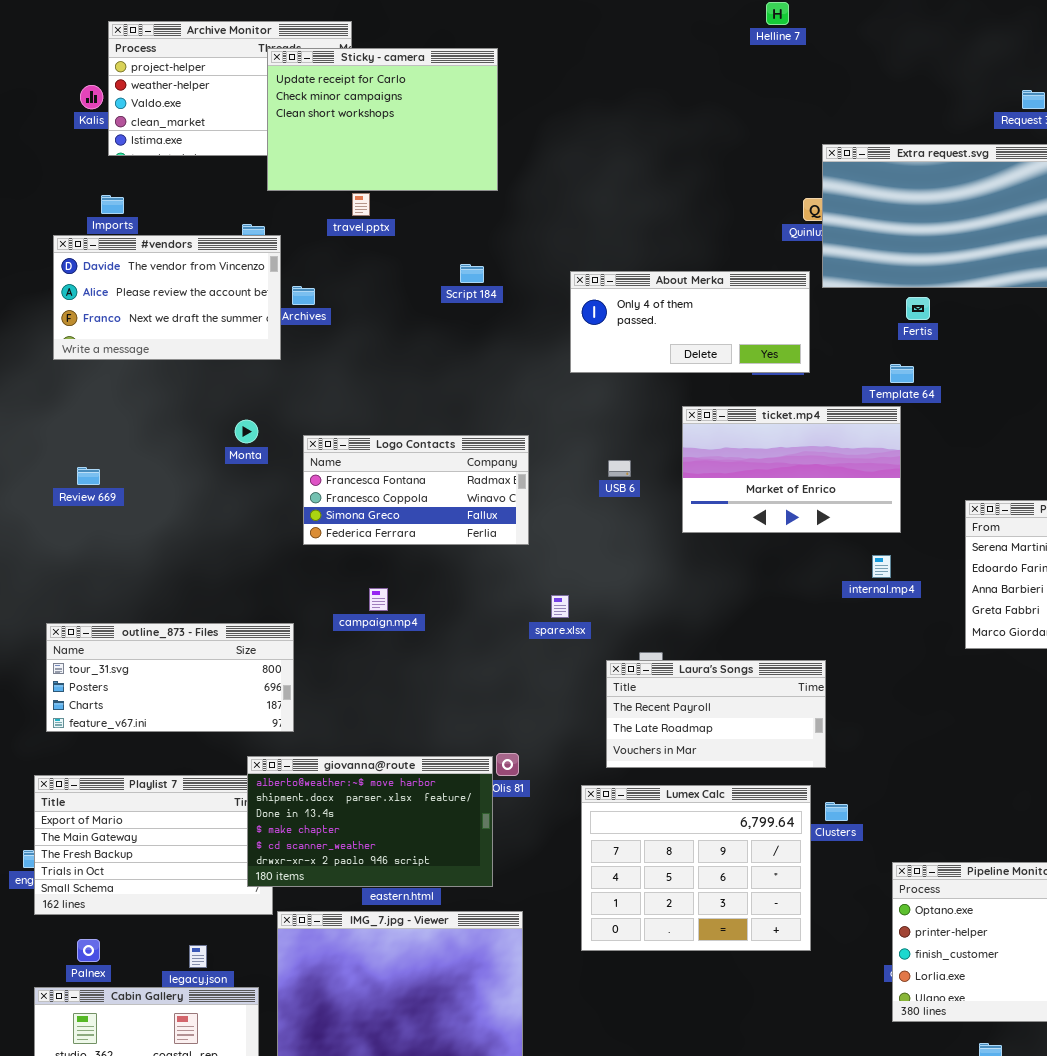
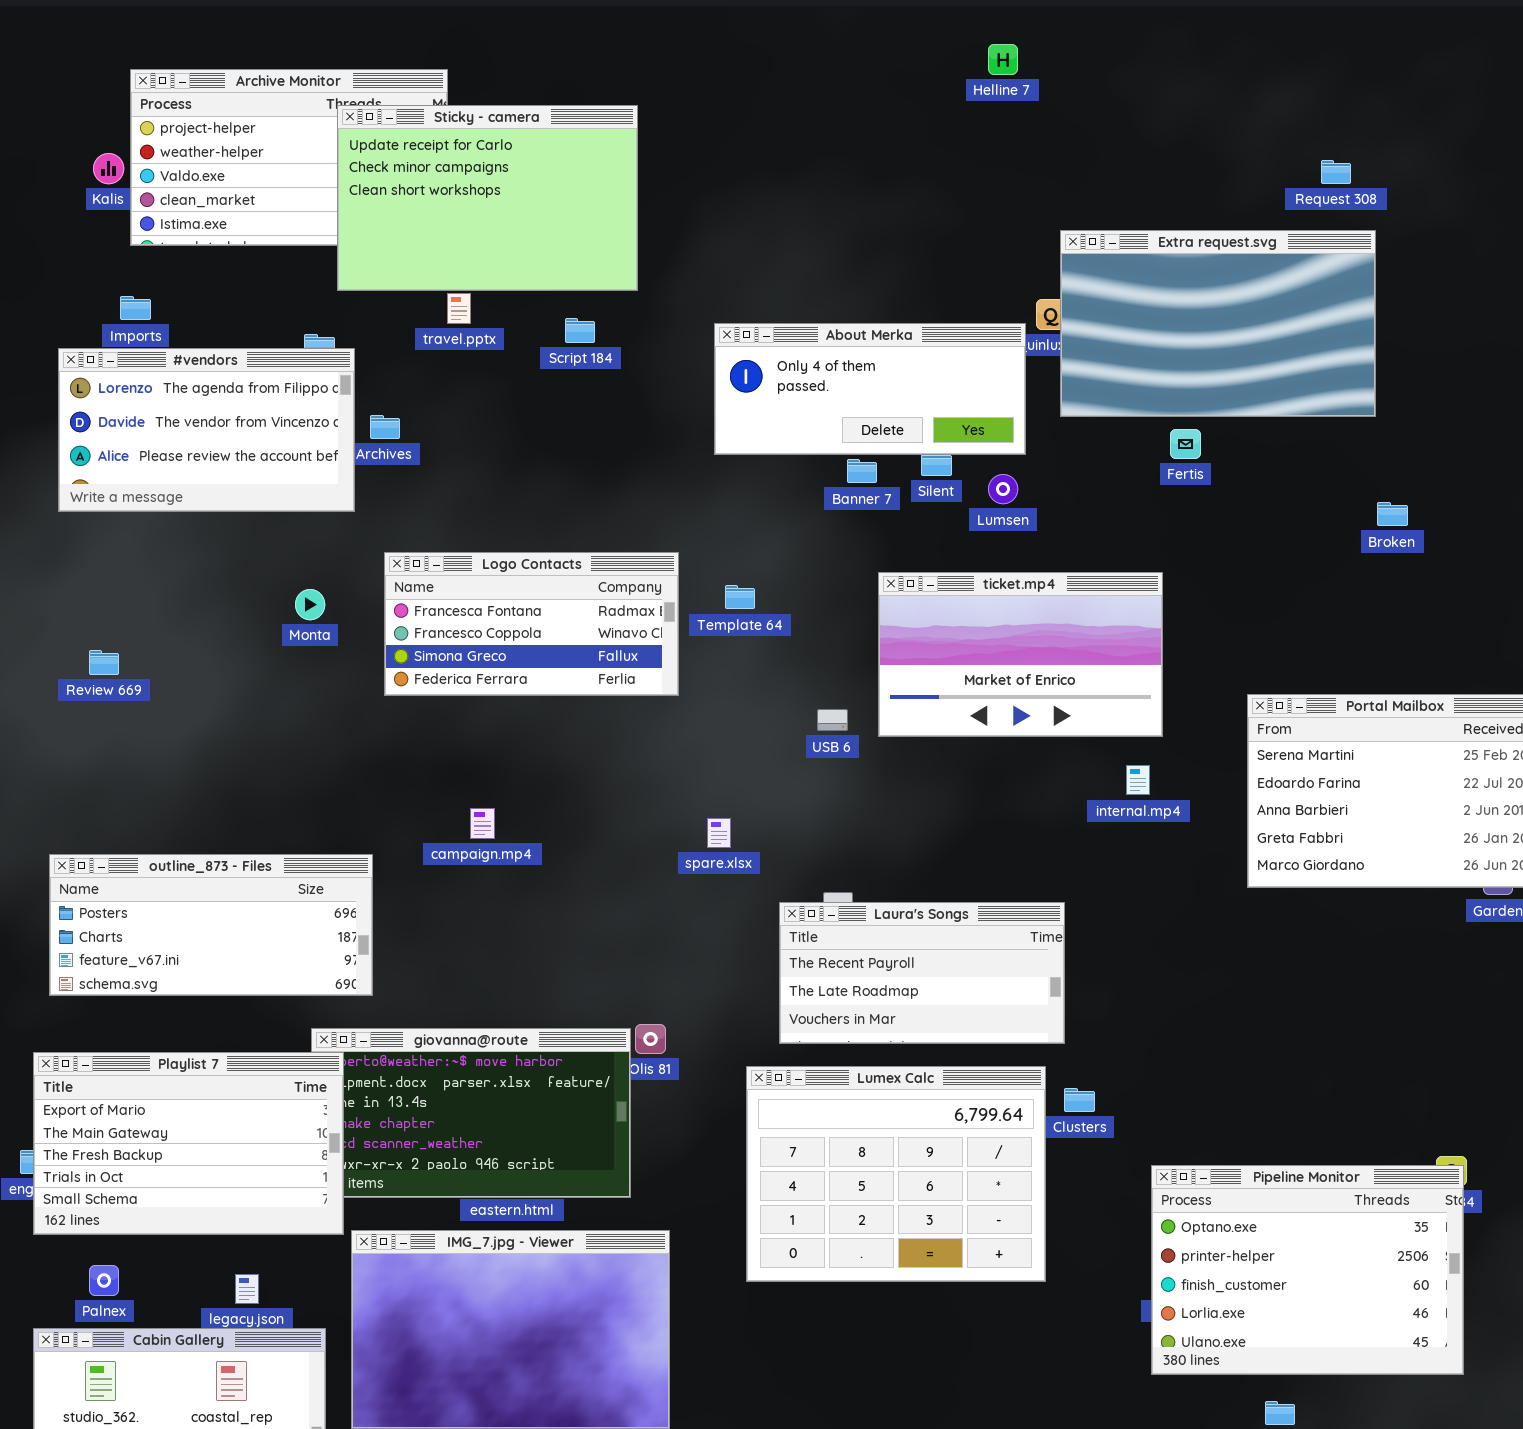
#vendors: [53,235,281,360] -> [58,348,355,512], scrolled up 1 row
Script 184: [460,264,484,283] -> [565,318,595,343], moved
About Merka: [570,271,810,373] -> [714,323,1026,455], moved
Template 64: [890,364,914,383] -> [725,585,755,609], moved
Logo Contacts: [303,435,529,545] -> [384,552,679,696], moved
USB 6: [608,460,631,477] -> [817,709,848,731], moved
outline_873 - Files: [46,623,294,732] -> [49,854,373,996], scrolled down 1 row
Playlist 7: [34,775,273,915] -> [33,1052,344,1235], raised

